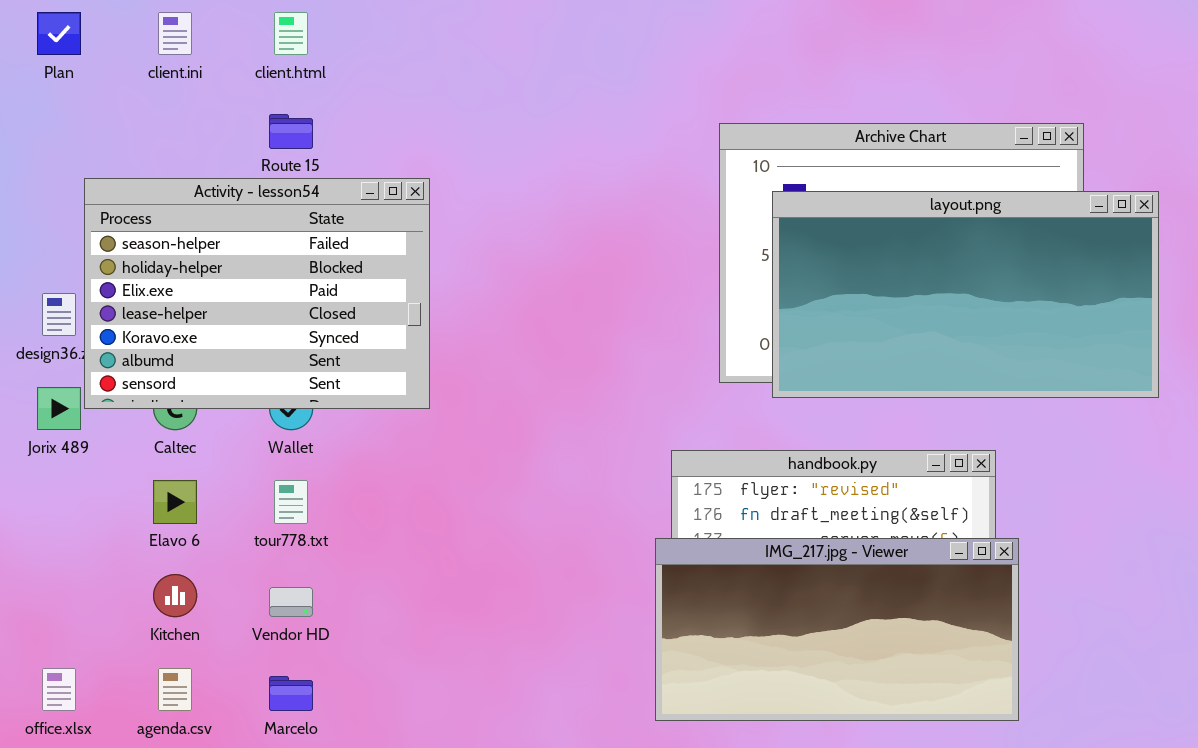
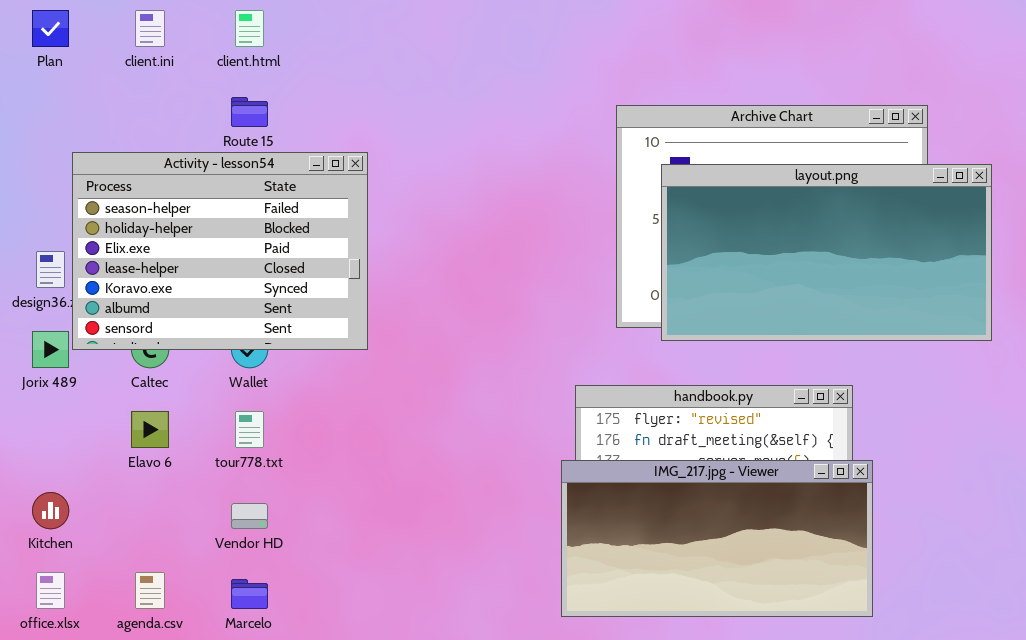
Kitchen: [153,574,197,617] -> [32,492,69,529], moved

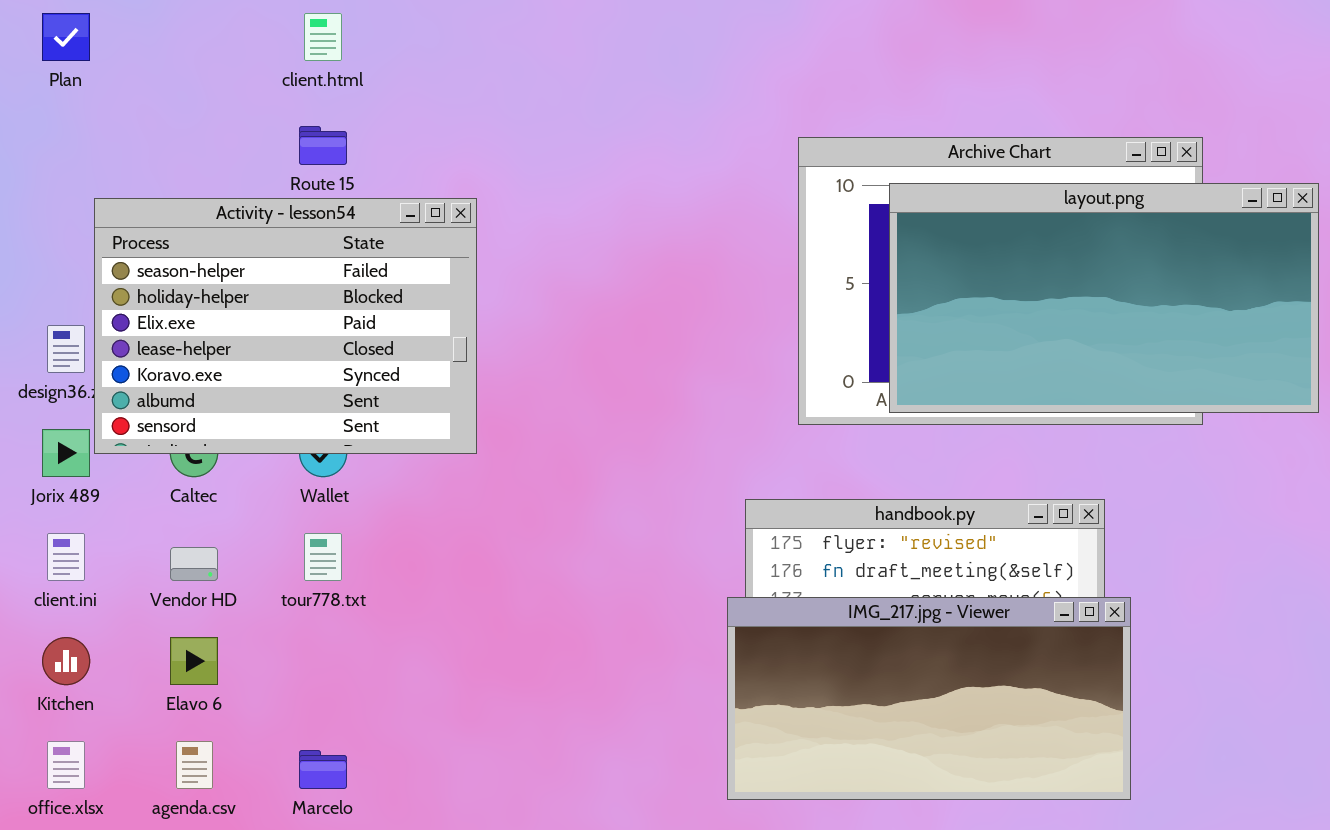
client.ini: [135,10,165,47] -> [47,533,85,581], moved
layout.png: [661,164,992,341] -> [889,183,1319,413], moved
Elavo 6: [131,411,169,448] -> [170,637,218,685], moved
Vendor HD: [231,503,268,529] -> [170,547,218,581], moved

